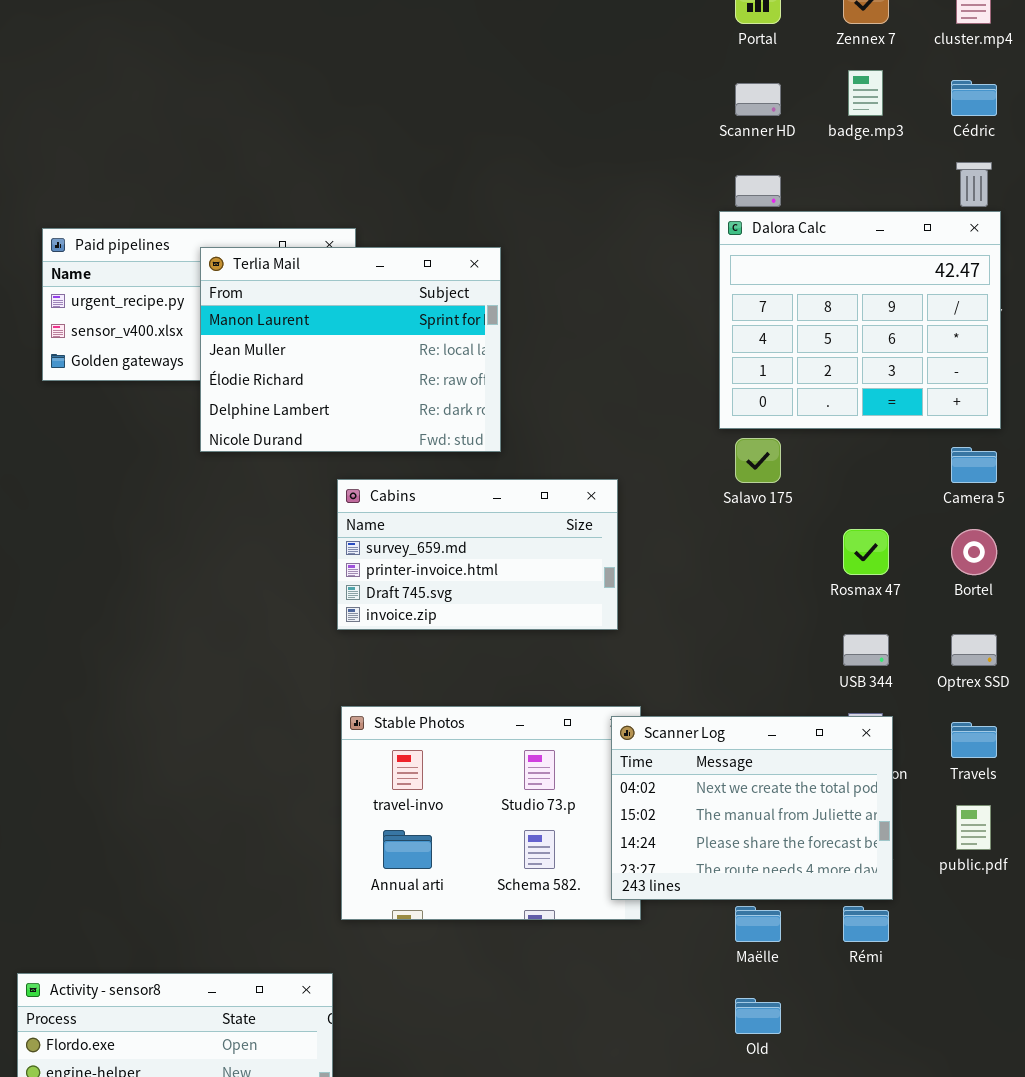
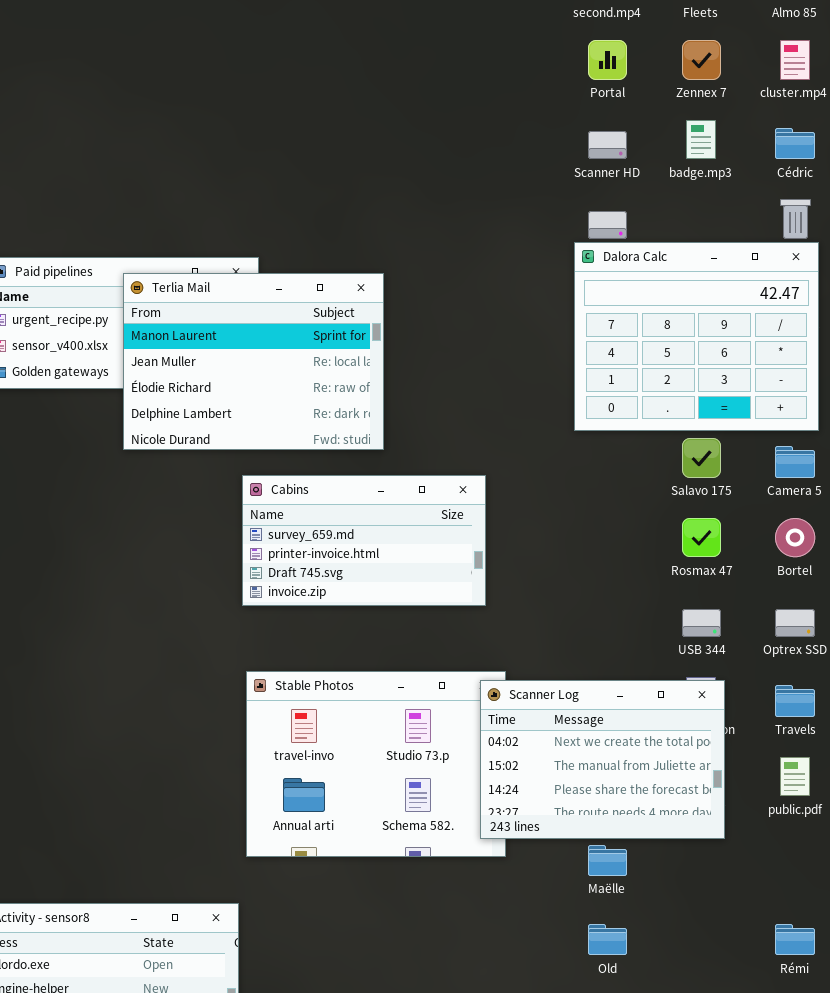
Salavo 175: [735,438,781,483] -> [682,438,721,478], moved
Rémi: [843,906,889,942] -> [775,924,815,955], moved

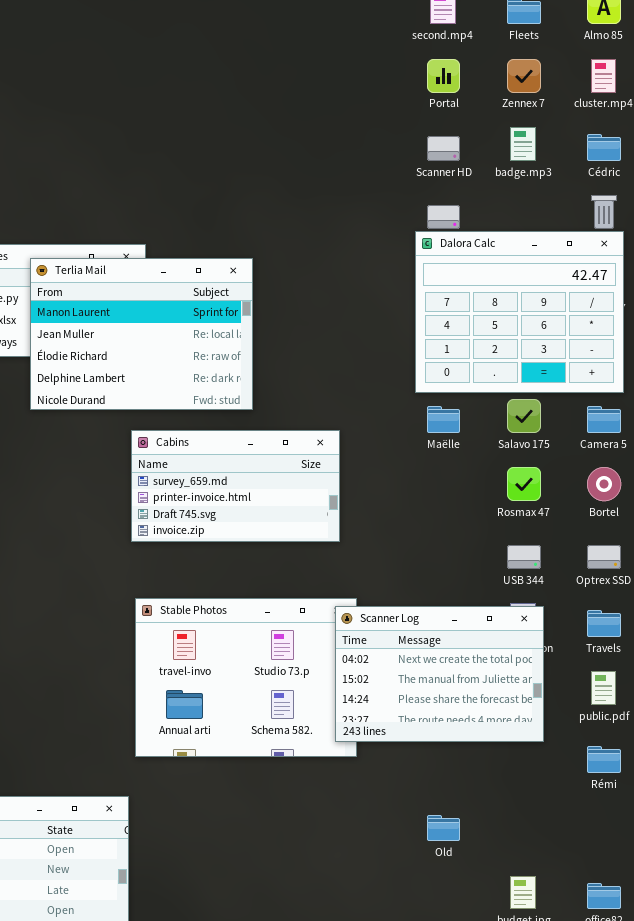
Maëlle: [588,845,627,876] -> [427,406,460,433], moved
Rémi: [775,924,815,955] -> [587,746,621,773], moved

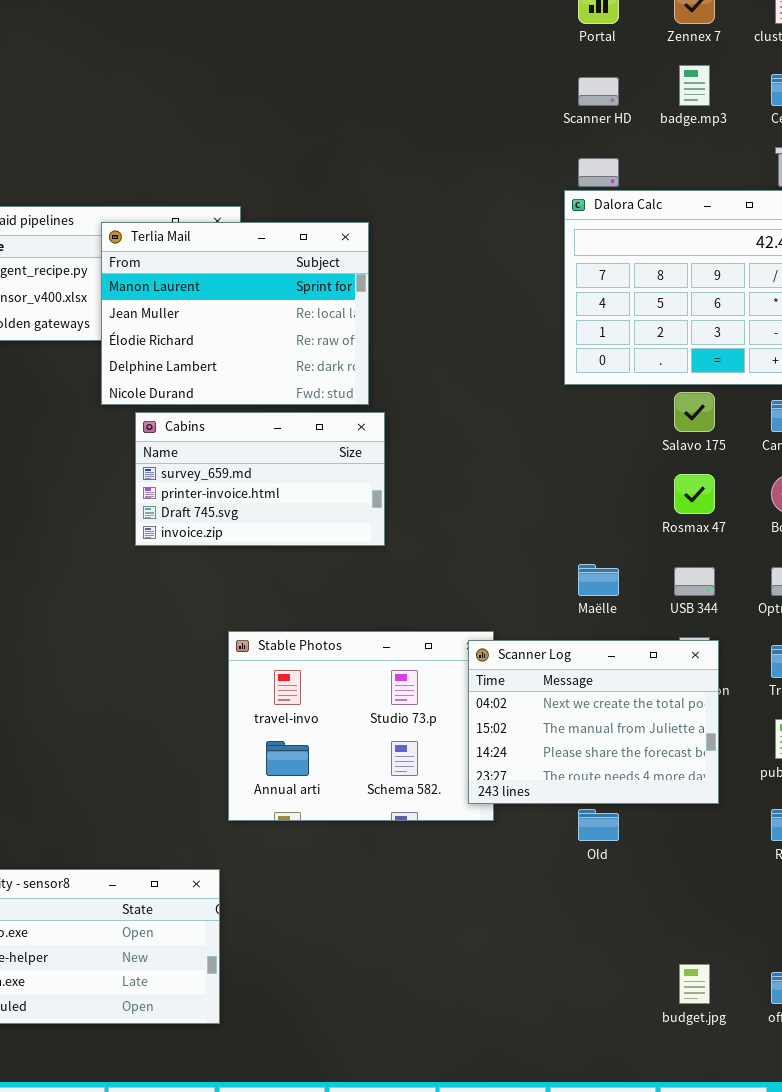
Maëlle: [427,406,460,433] -> [578,564,619,596], moved
Cabins: [131,430,340,542] -> [135,412,385,546], moved
Old: [427,815,460,841] -> [578,809,619,841], moved

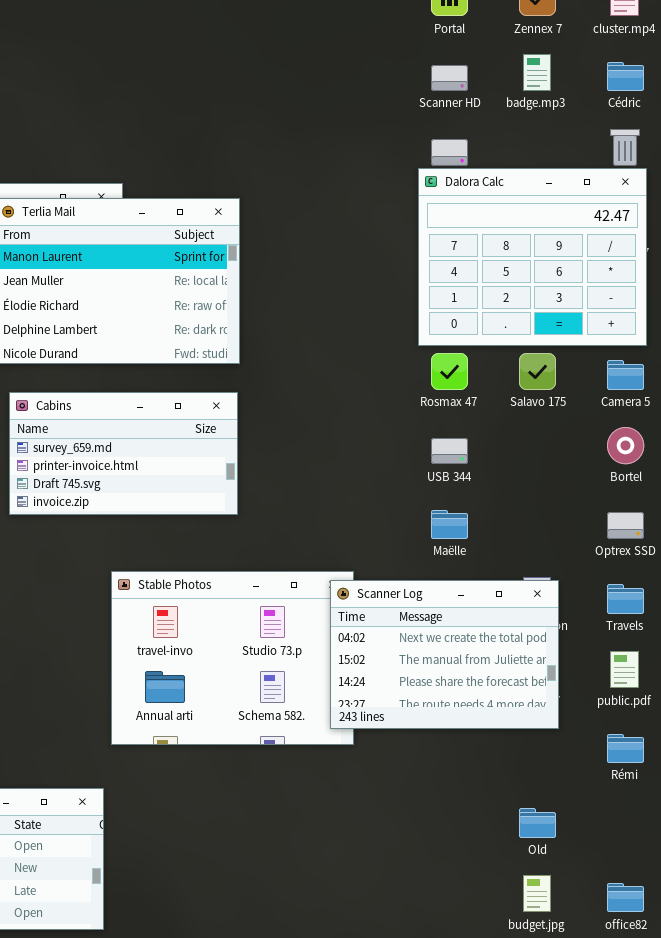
Cabins: [135,412,385,546] -> [9,392,238,515], moved
Rosmax 47: [674,474,715,514] -> [431,353,468,390], moved
USB 344: [674,567,715,596] -> [431,438,468,464], moved
Old: [578,809,619,841] -> [519,808,556,838], moved

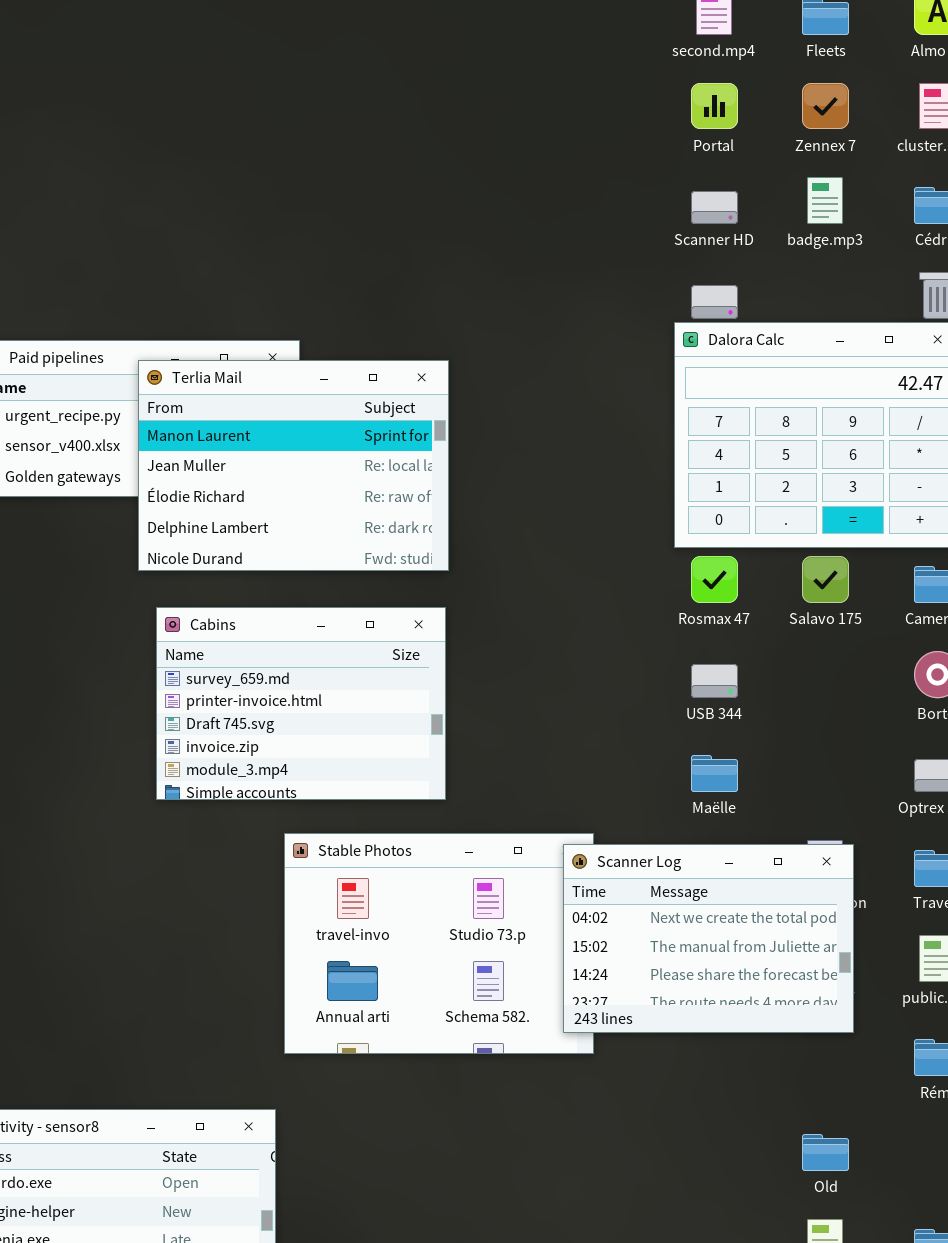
Cabins: [9,392,238,515] -> [156,607,446,800], resized

